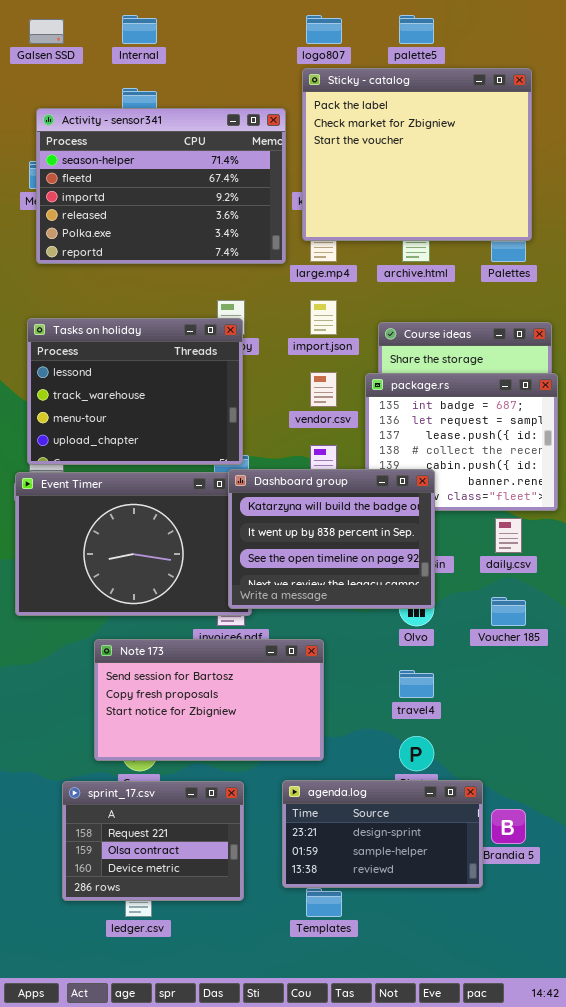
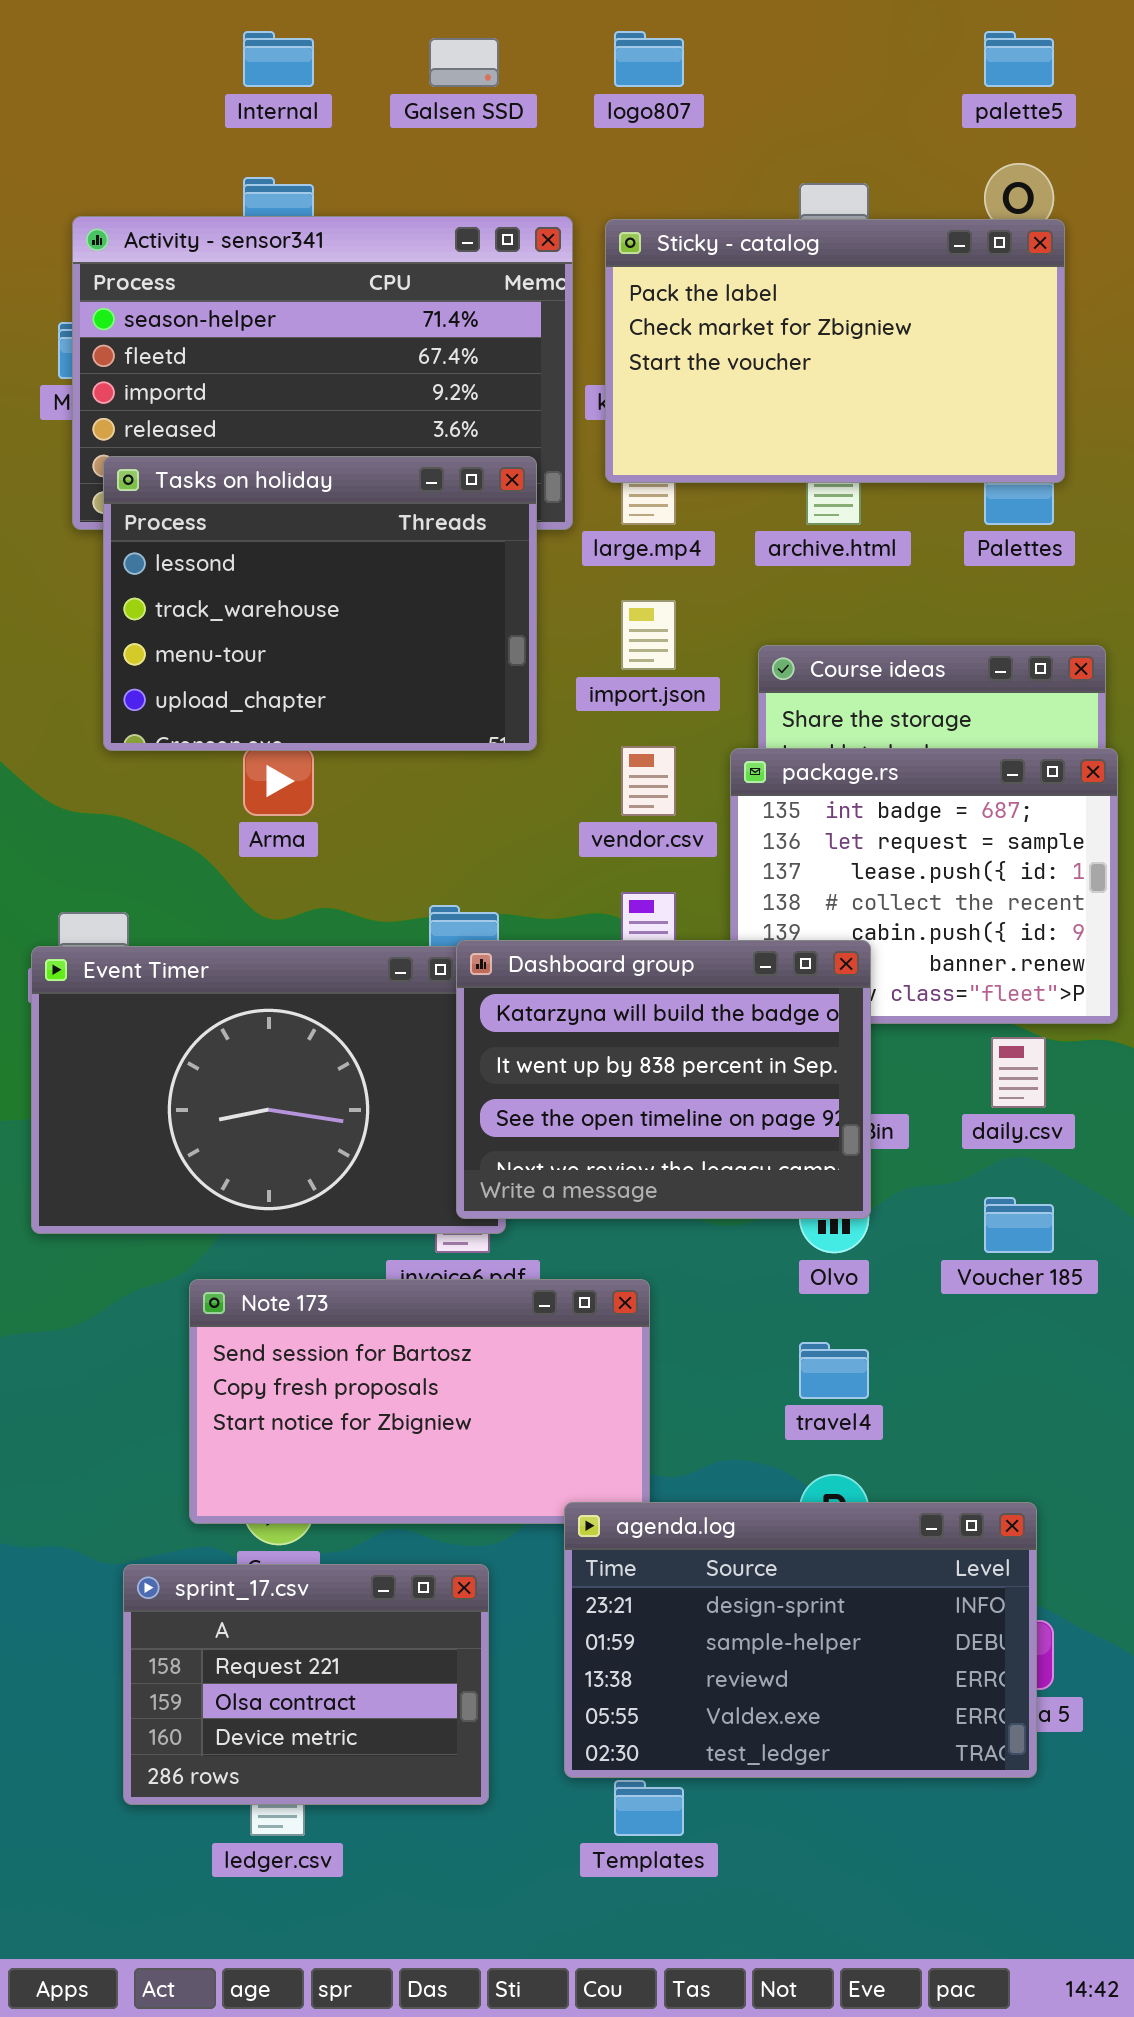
palette5: [399,15,434,44] -> [984,31,1054,87], moved
Galsen SSD: [29,19,64,44] -> [429,38,499,87], moved
Sticky - catalog: [302,68,532,241] -> [605,219,1065,483], resized
Tasks on holiday: [27,318,243,465] -> [103,456,537,751], moved
agenda.log: [282,780,483,888] -> [564,1502,1037,1778], resized

